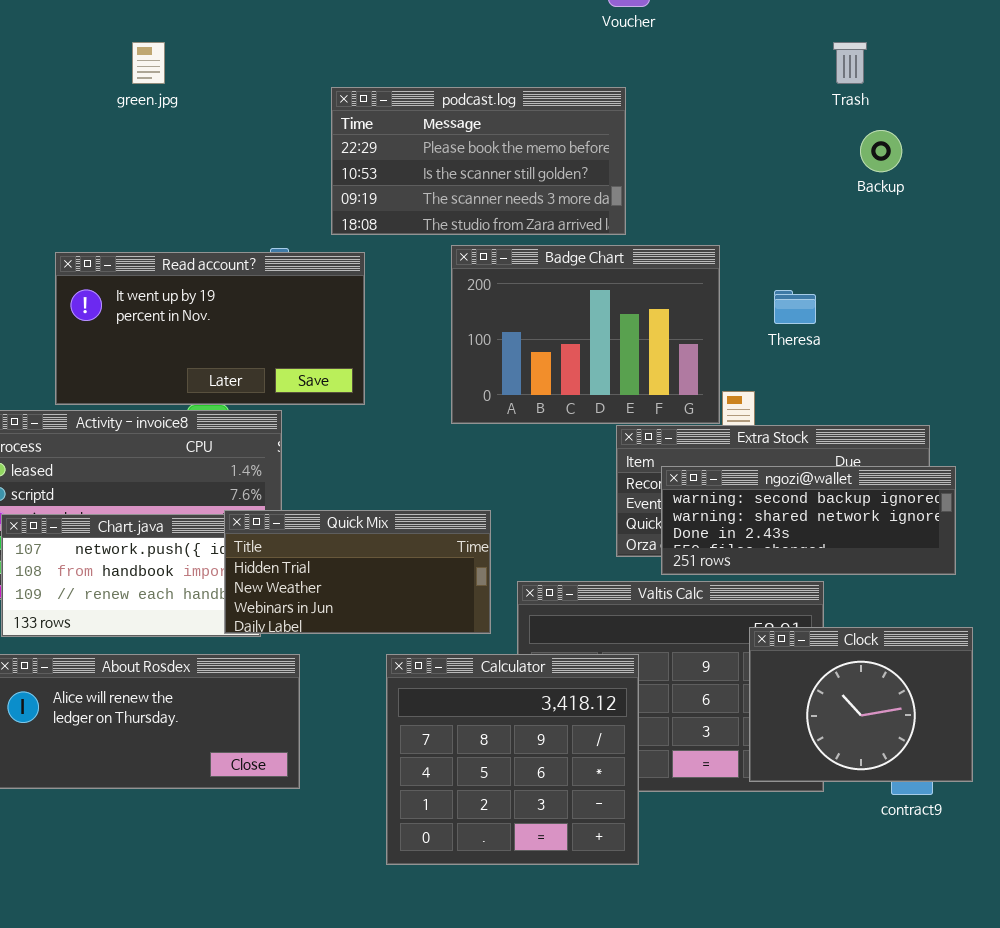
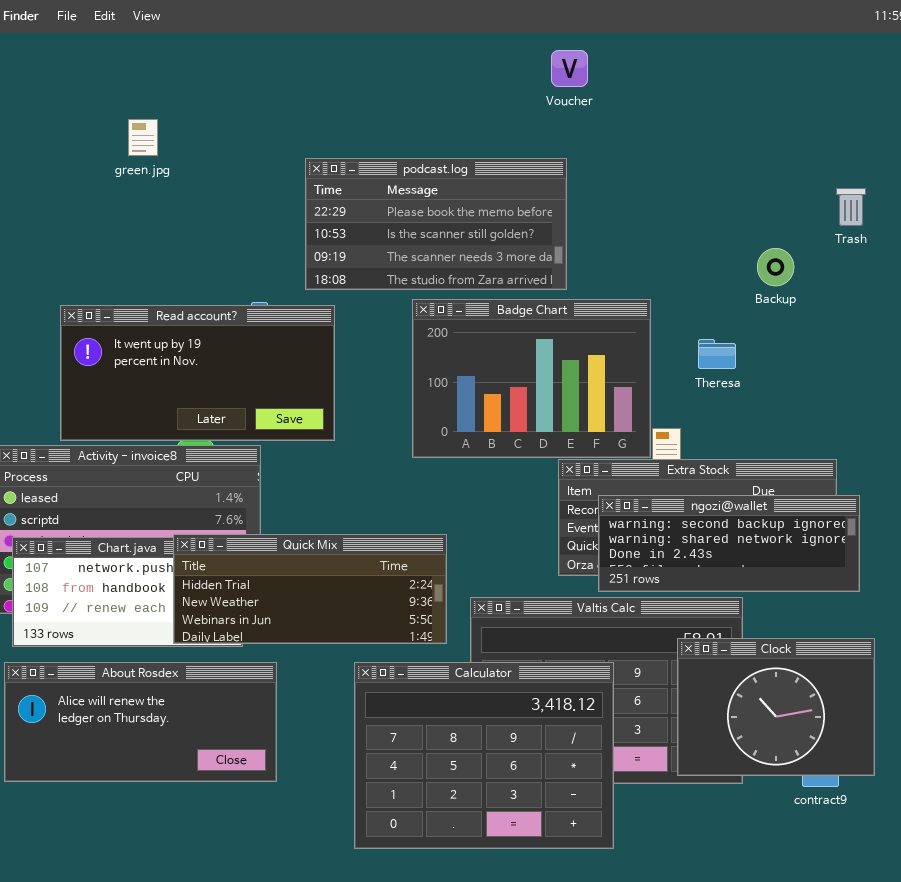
Trash: [833,42,867,84] -> [836,188,866,226], moved
Backup: [860,130,902,172] -> [757,248,794,286], moved
Quick Mix: [224,510,491,634] -> [173,534,447,644], resized
Calculator: [386,654,639,865] -> [354,662,614,849], resized

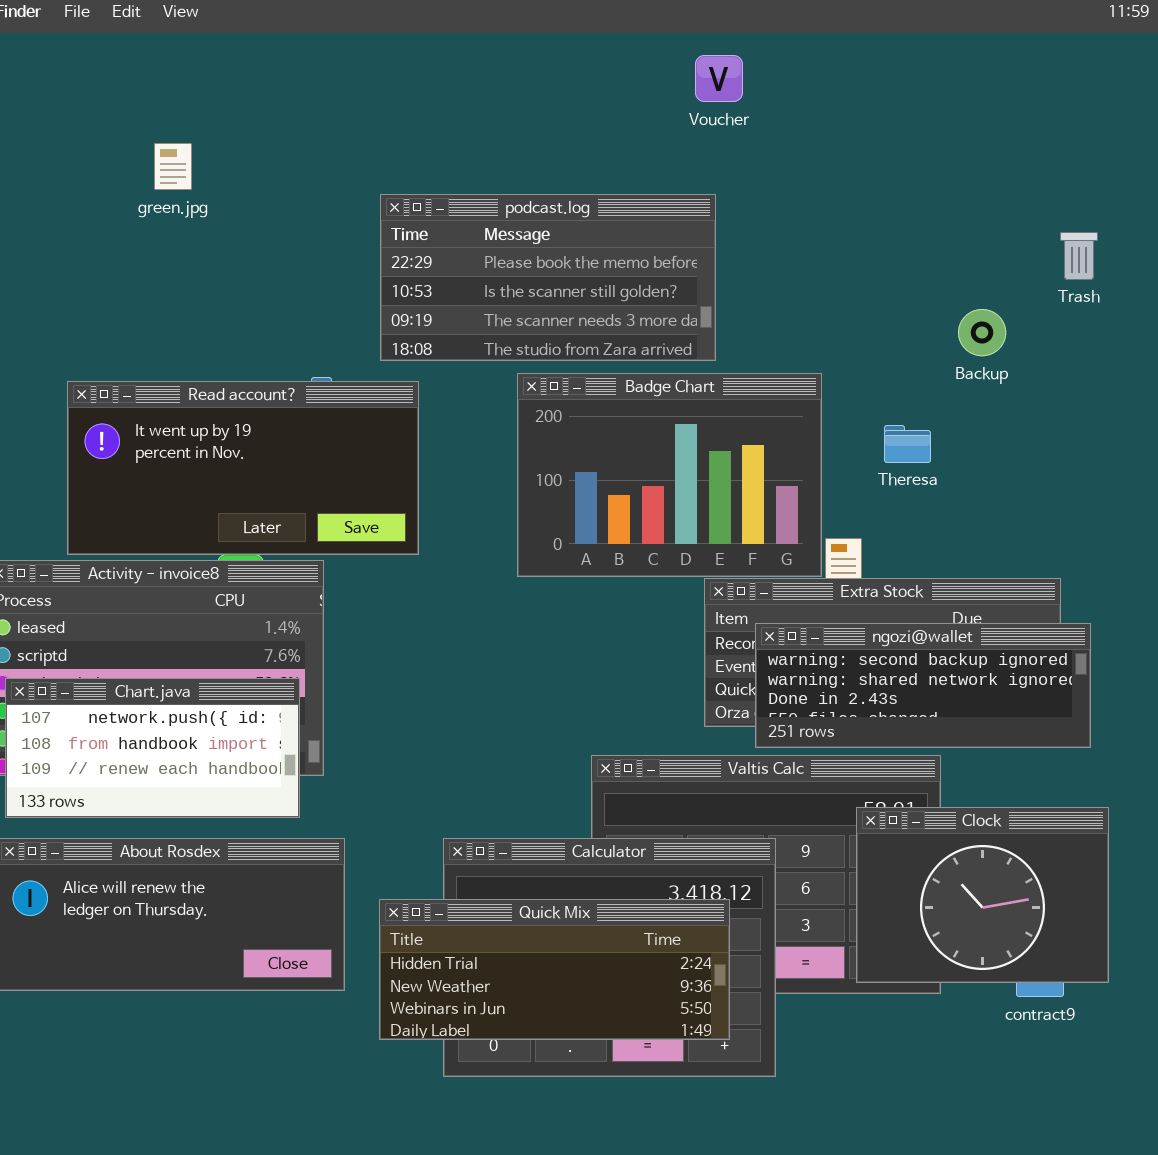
Quick Mix: [173,534,447,644] -> [379,899,730,1040], moved

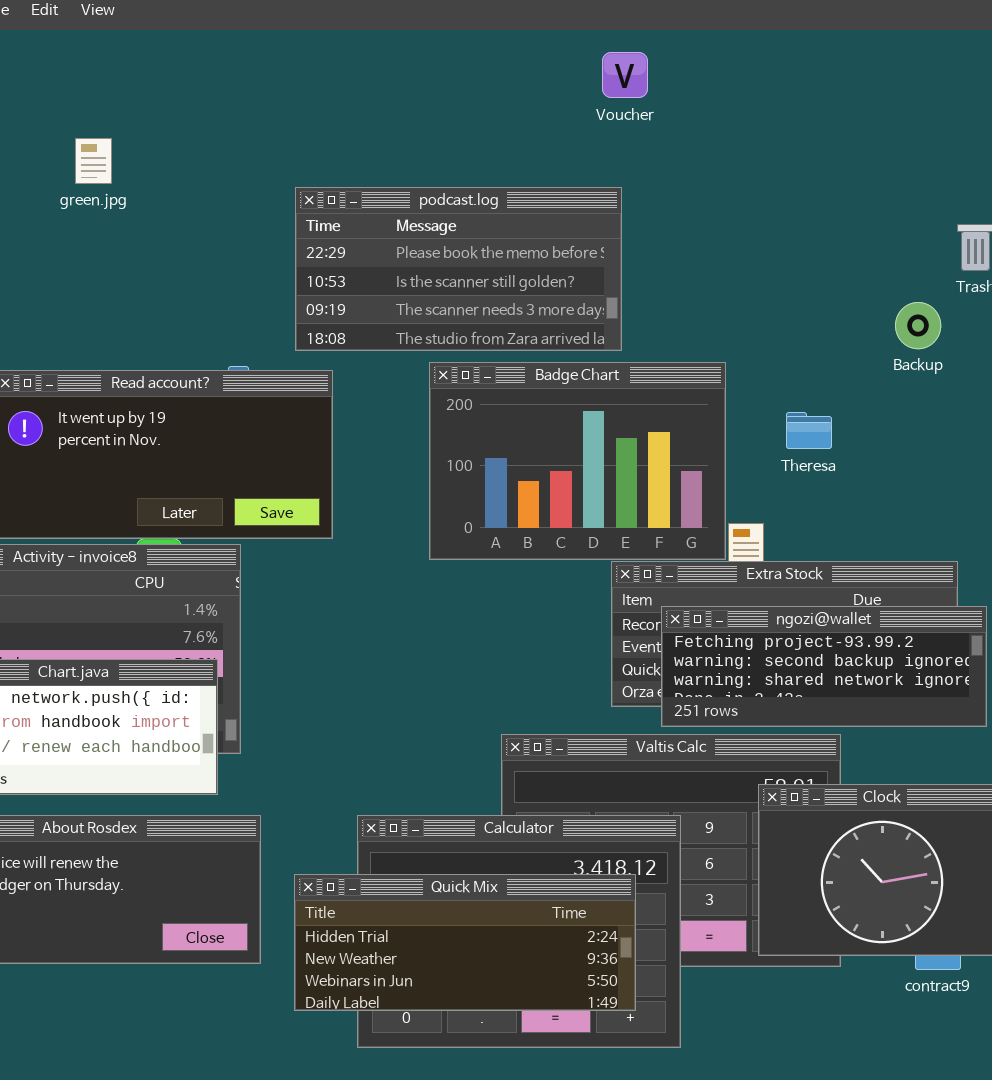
Backup: [958,309,1006,356] -> [895,302,941,349], moved
ngozi@wallet: [755,623,1091,748] -> [661,606,987,727], scrolled up 1 row

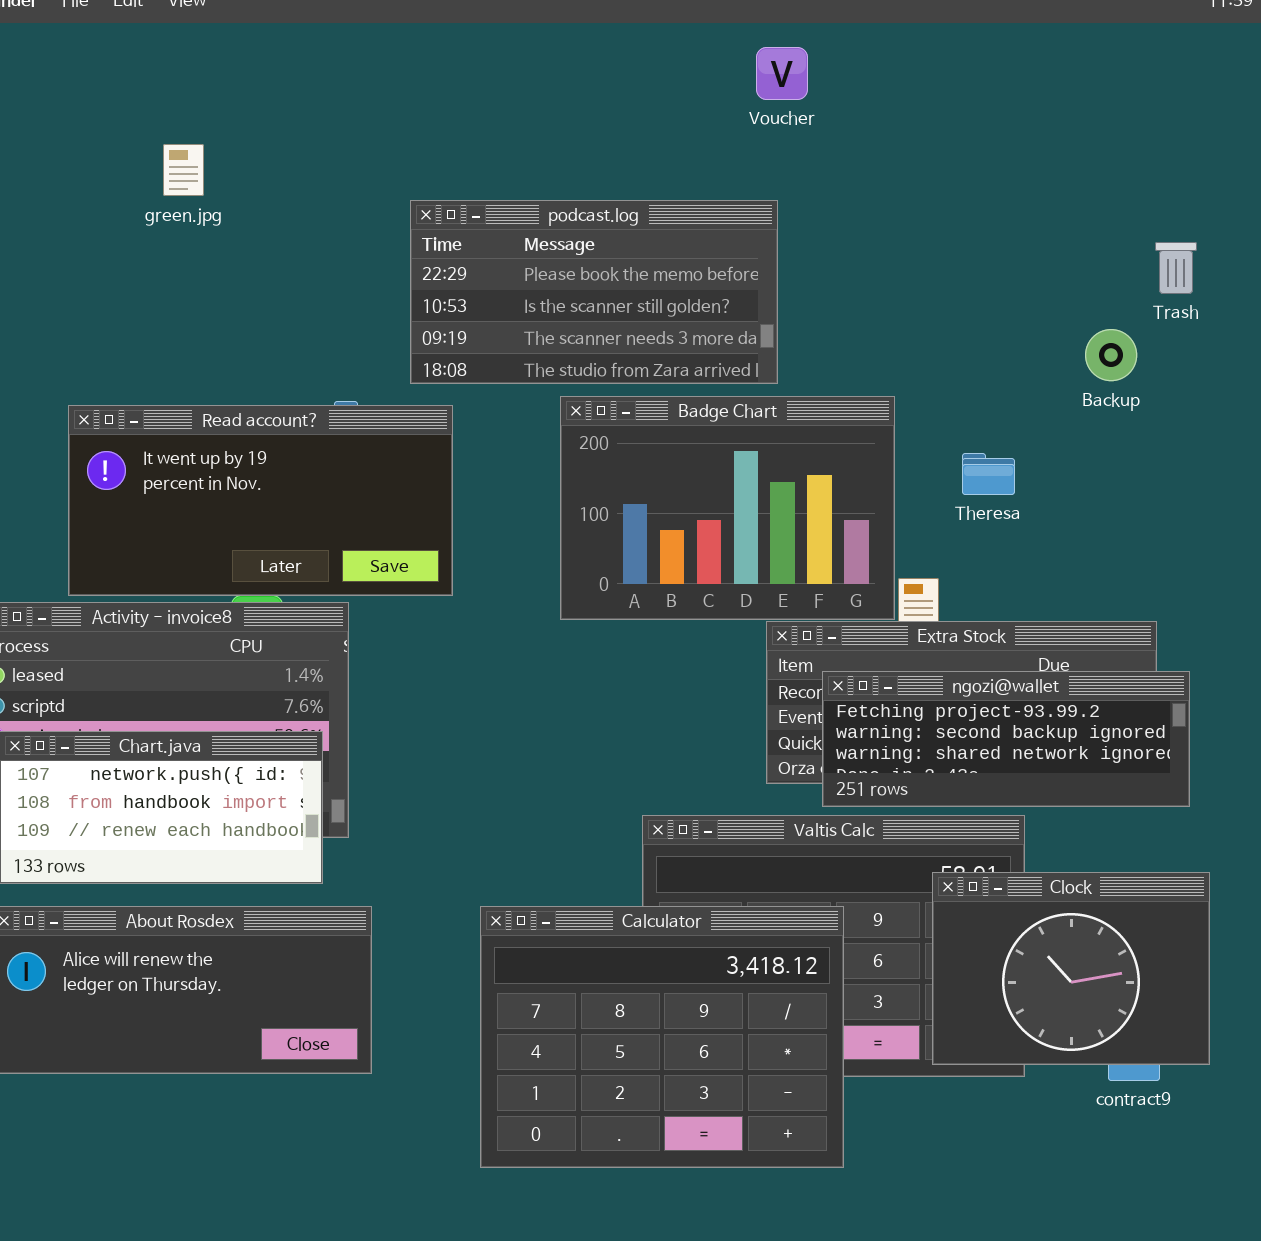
Quick Mix: [294,874,636,1011] -> none, closed

